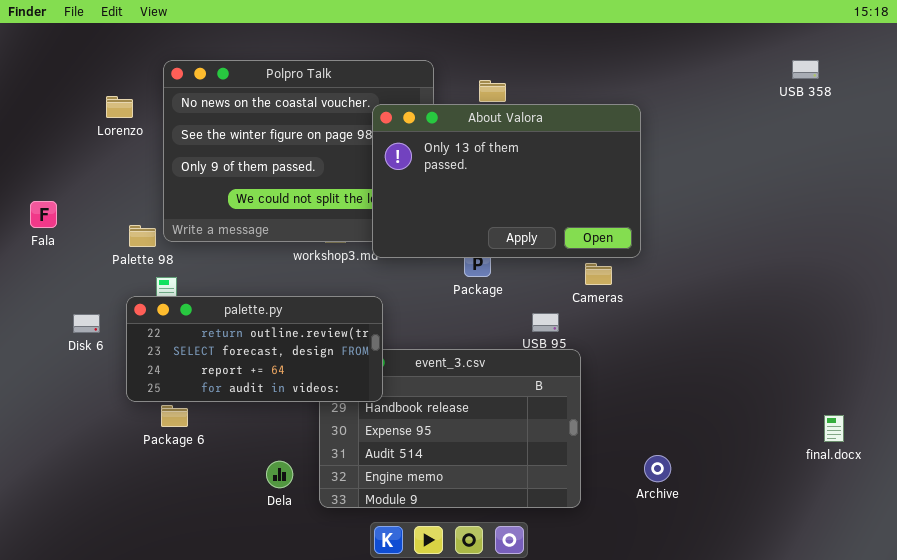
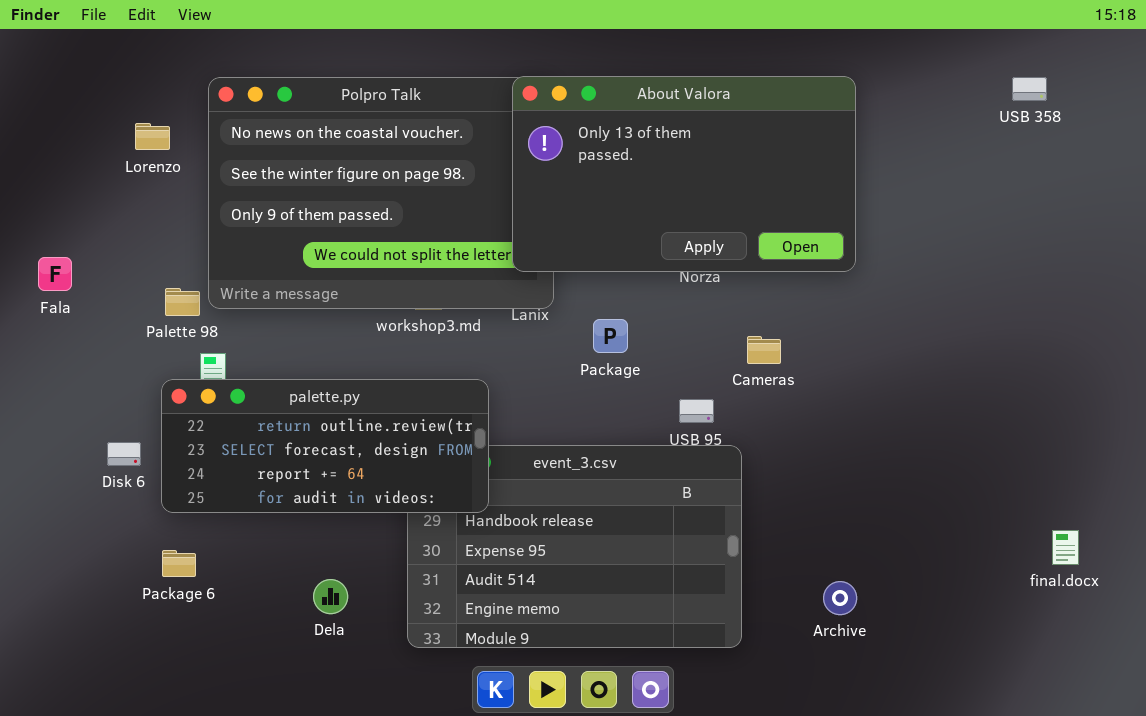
About Valora: [372,104,641,258] -> [512,76,856,272], moved
Disk 6: [73,314,100,333] -> [107,442,141,466], moved
Package 6: [161,405,188,427] -> [162,550,196,577], moved
Dela: [266,461,293,488] -> [313,579,348,614], moved

